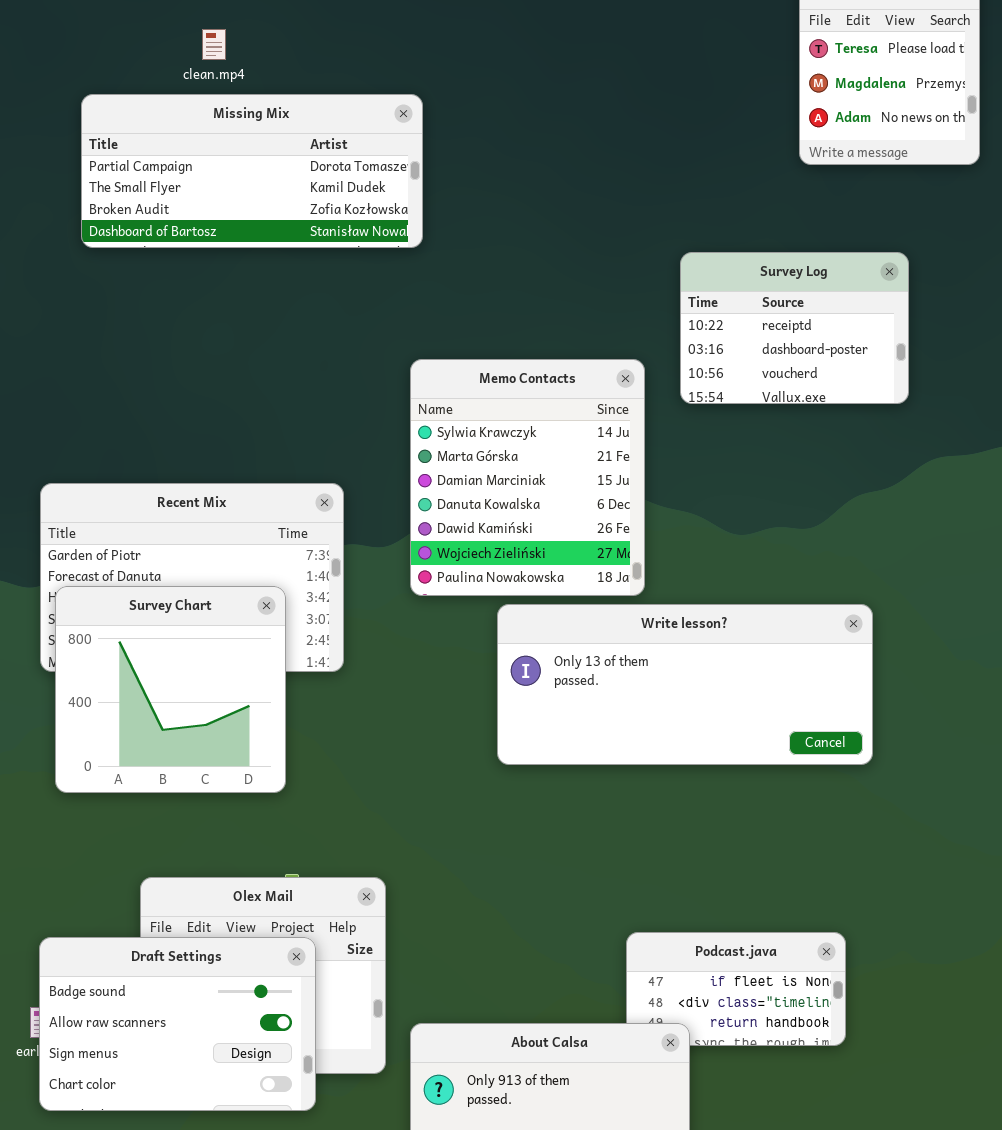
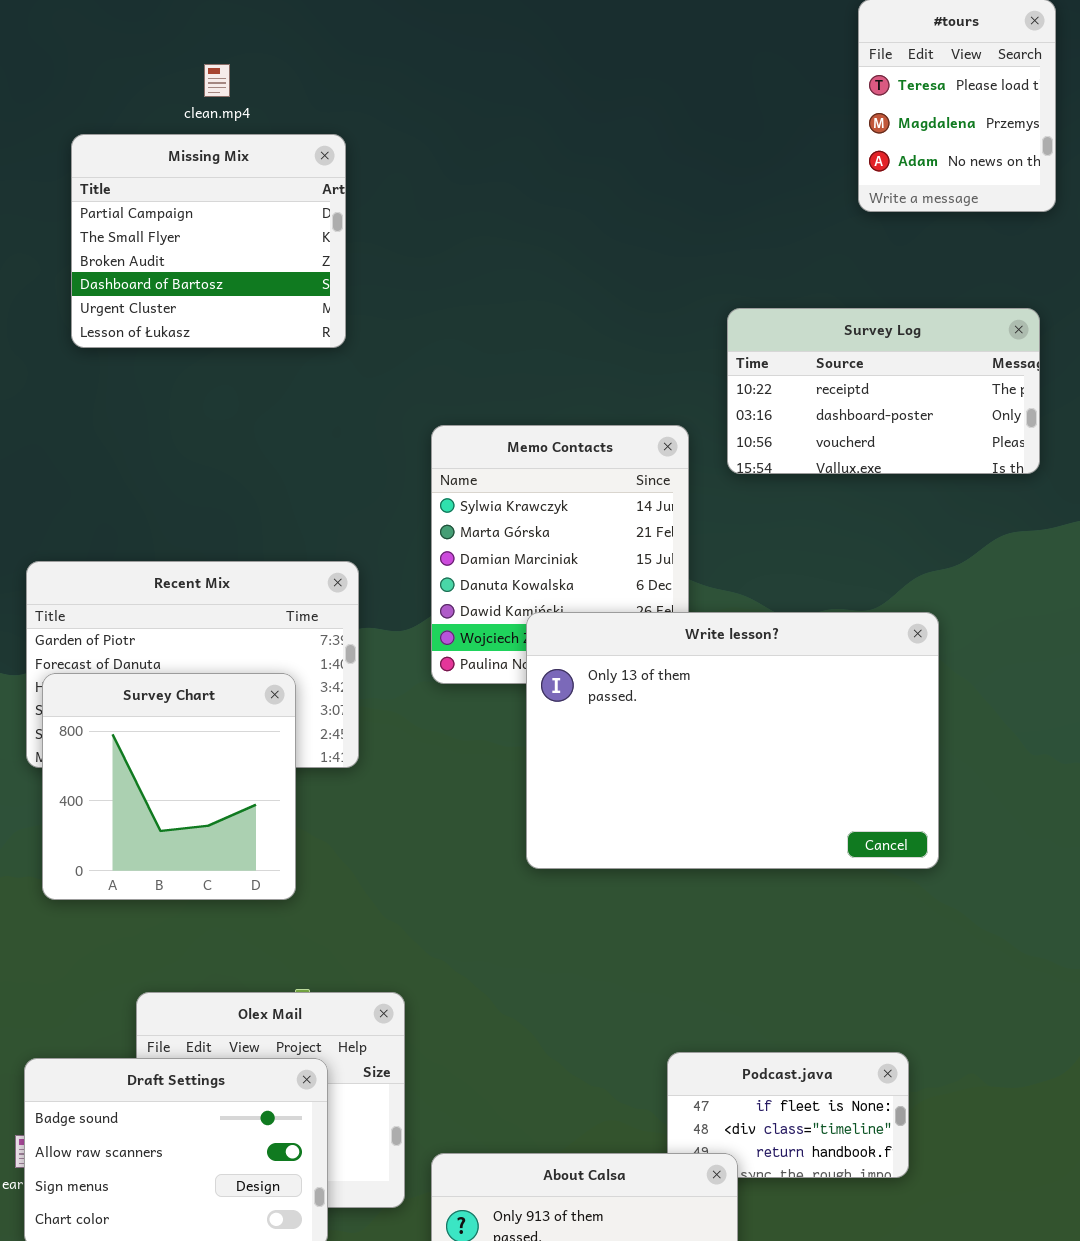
Missing Mix: [81,94,423,248] -> [71,134,346,348], resized
Survey Log: [680,252,909,404] -> [727,308,1040,474], resized
Write lesson?: [497,604,873,765] -> [526,612,939,869], resized

